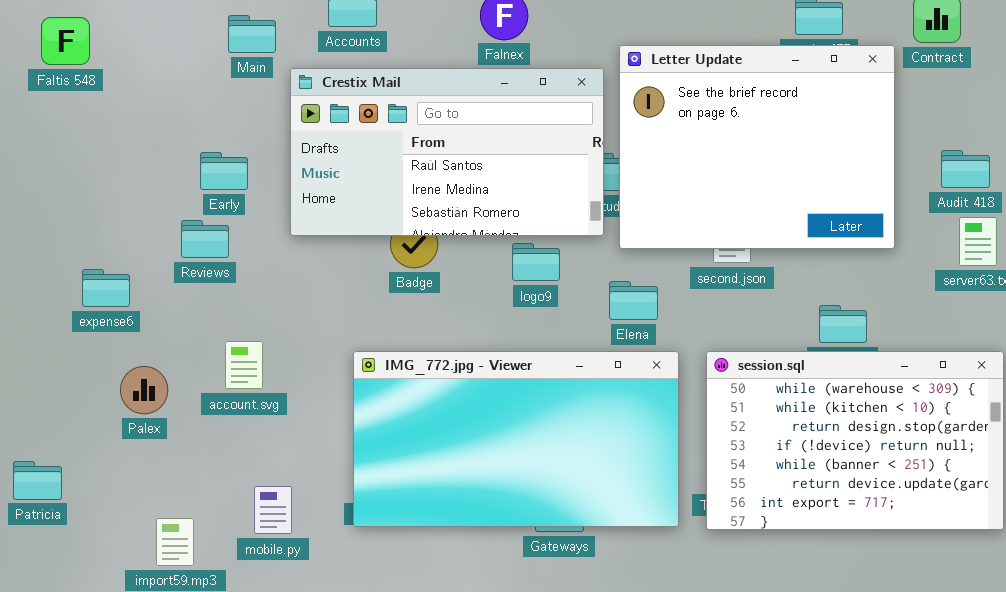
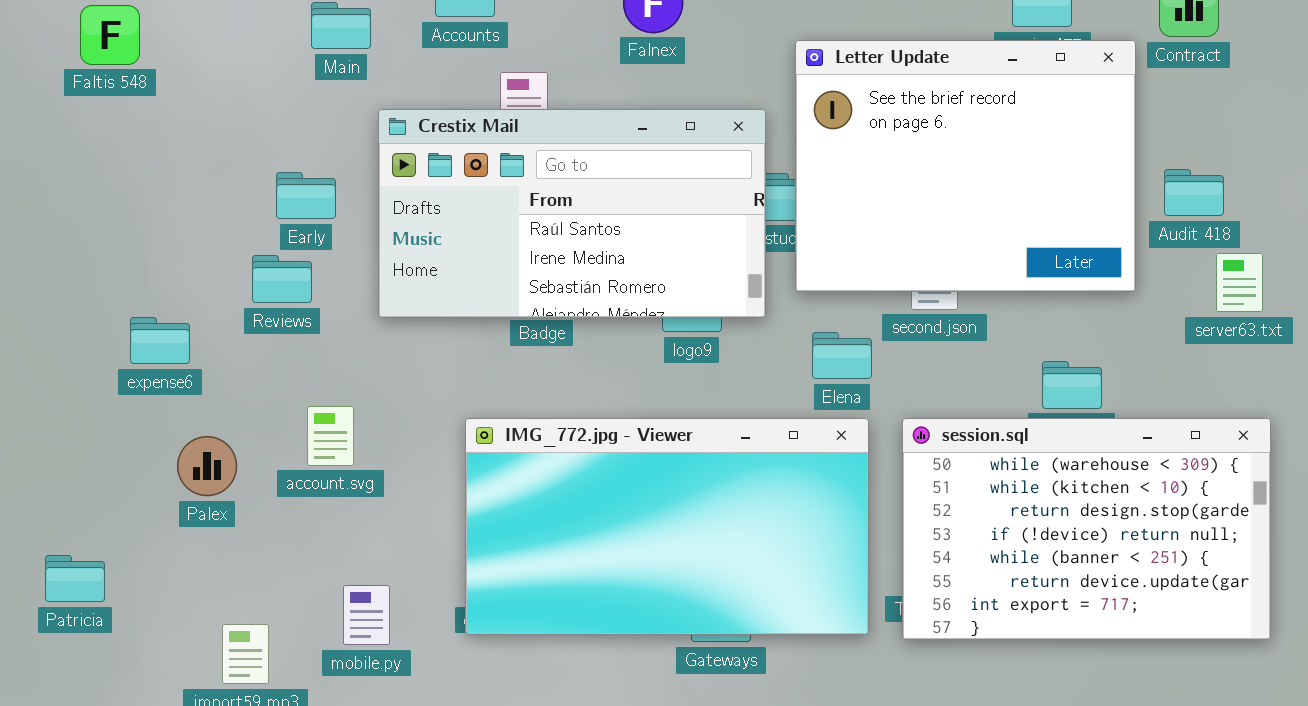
Crestix Mail: [290,68,604,236] -> [378,109,766,318], moved
Audit 418: [941,150,990,188] -> [1164,169,1224,216], moved
Elena: [609,281,658,320] -> [812,332,872,379], moved

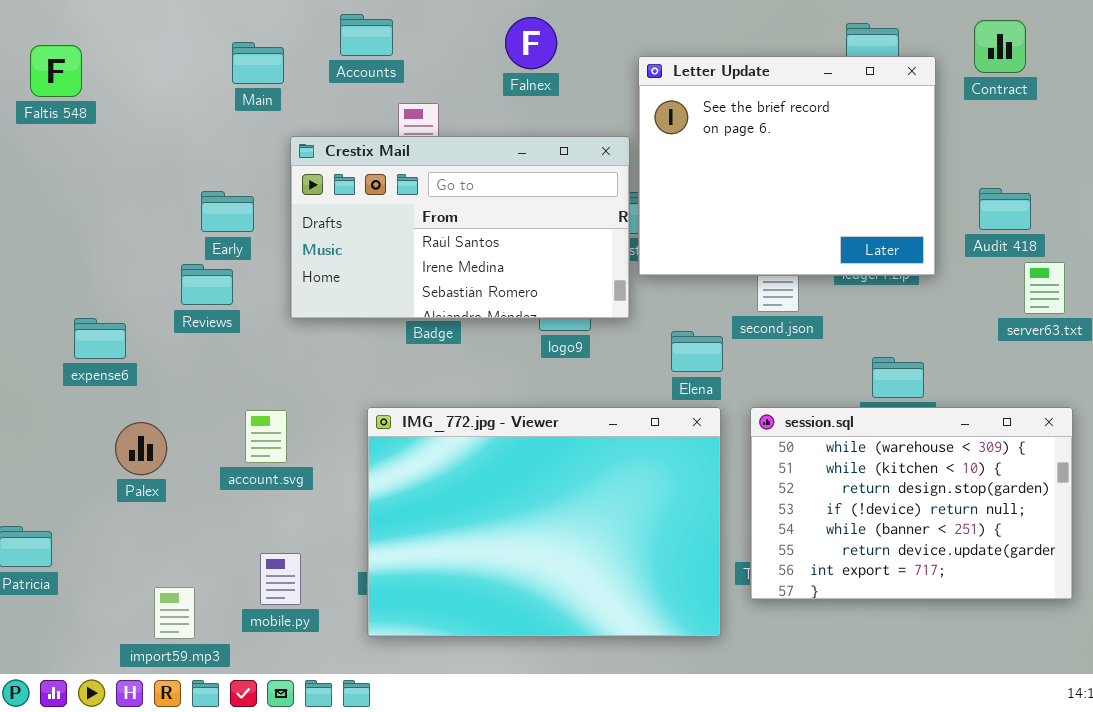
Letter Update: [795,40,1136,292] -> [638,56,936,276], moved
account.svg: [307,406,354,466] -> [245,410,287,463], moved
IMG_772.jpg - Viewer: [465,418,869,635] -> [367,407,721,637], resized

